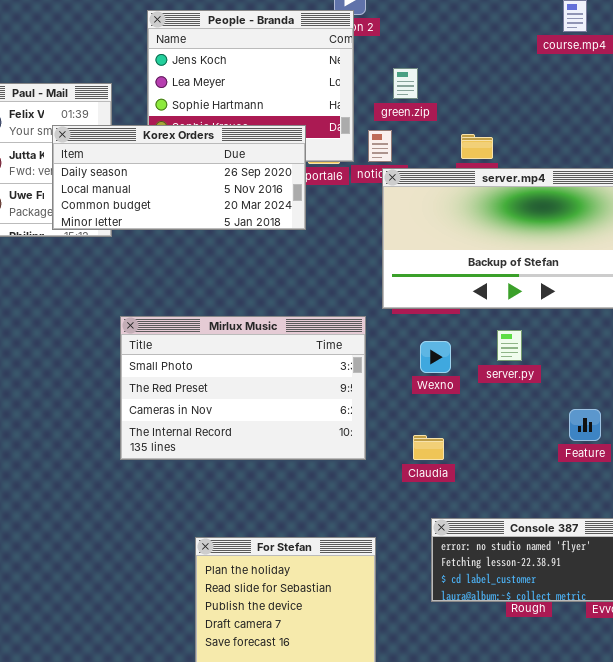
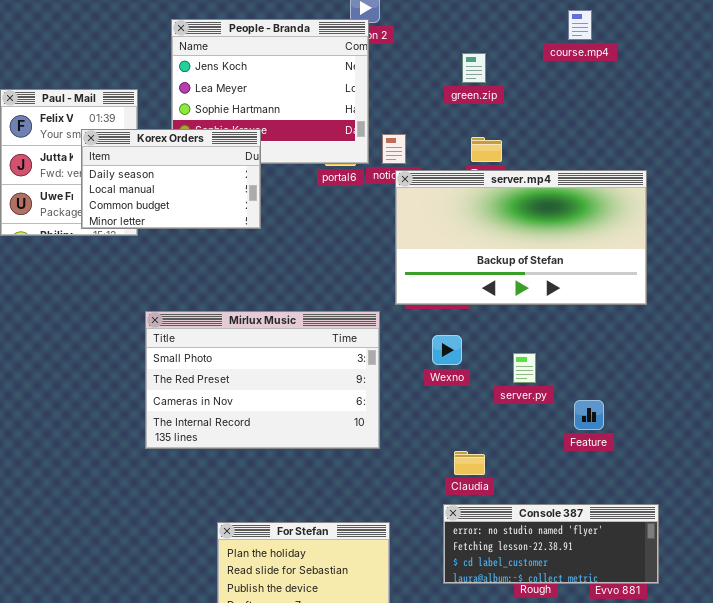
green.zip: [393,68,418,99] -> [462,53,486,83], moved
Korex Orders: [52,125,306,230] -> [81,129,261,229], resized
server.py: [497,330,522,361] -> [513,353,536,383], moved
Claudia: [413,435,444,460] -> [454,451,485,475], moved

